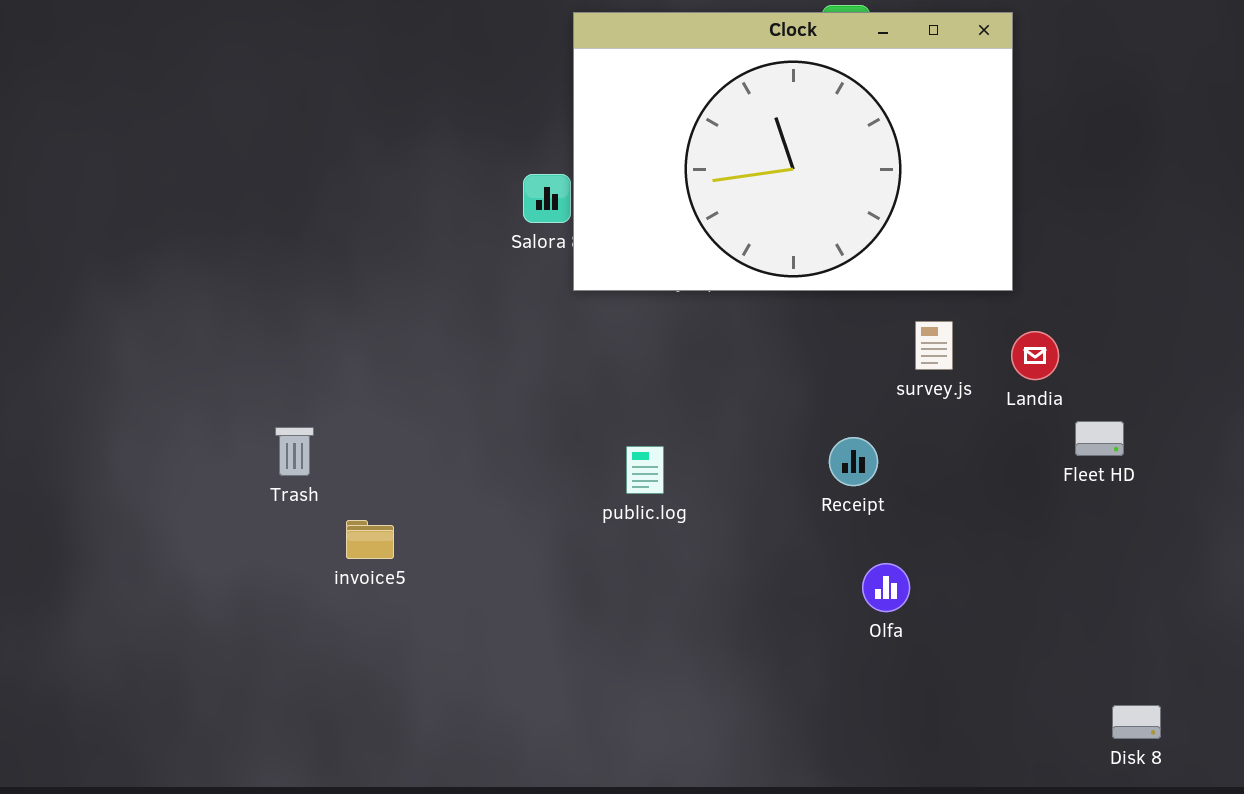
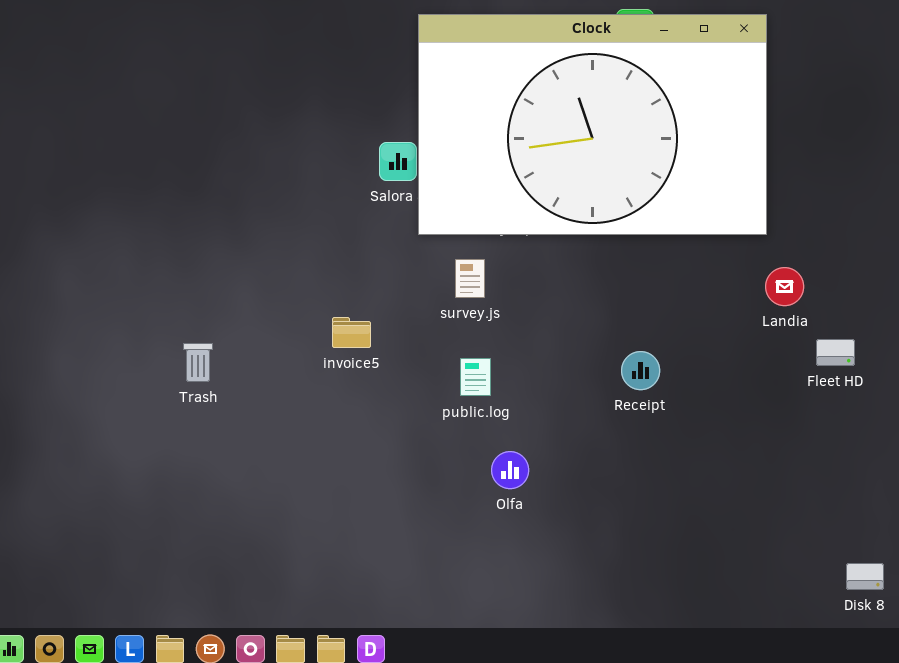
survey.js: [915,321,953,370] -> [455,259,485,298], moved
invoice5: [346,520,394,559] -> [332,317,371,348], moved
Olfa: [862,563,910,612] -> [491,451,529,489], moved

